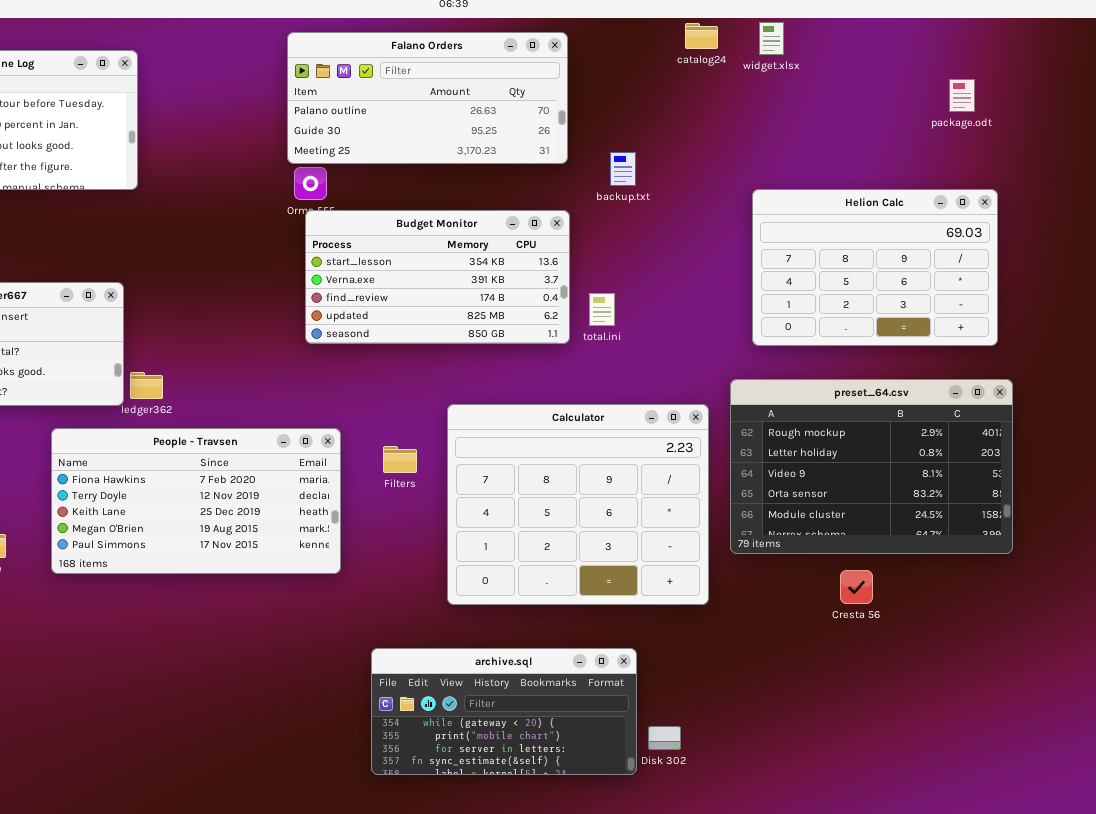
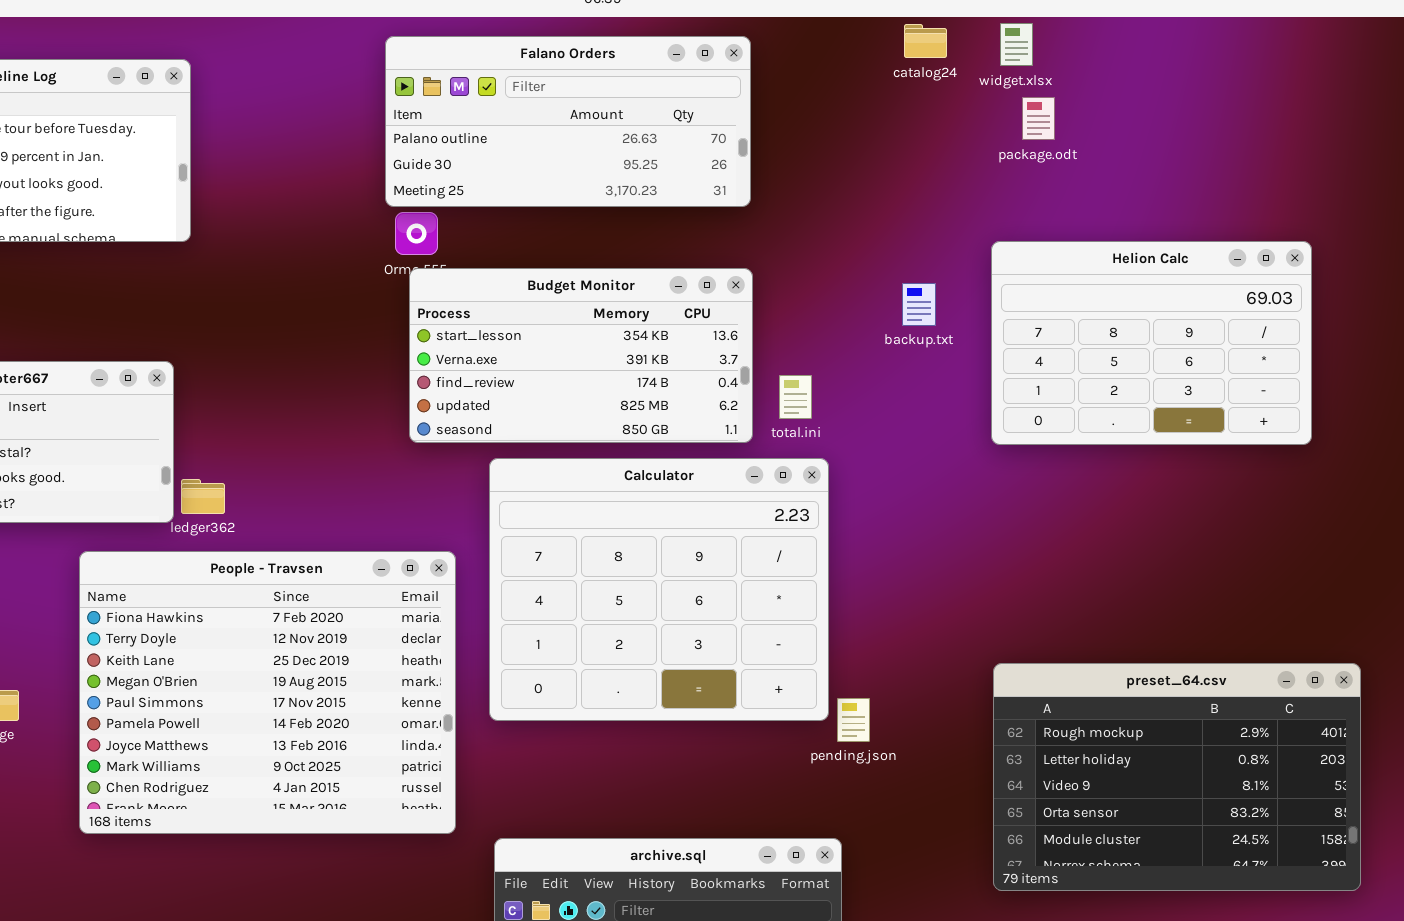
package.odt: [949,79,975,112] -> [1022,97,1055,140], moved
backup.txt: [610,152,636,186] -> [902,283,936,326], moved
preset_64.csv: [730,379,1013,554] -> [993,663,1361,891], moved
Calculator: [447,404,709,605] -> [489,458,829,721], moved
People - Travsen: [51,428,341,574] -> [79,551,456,834], resized

